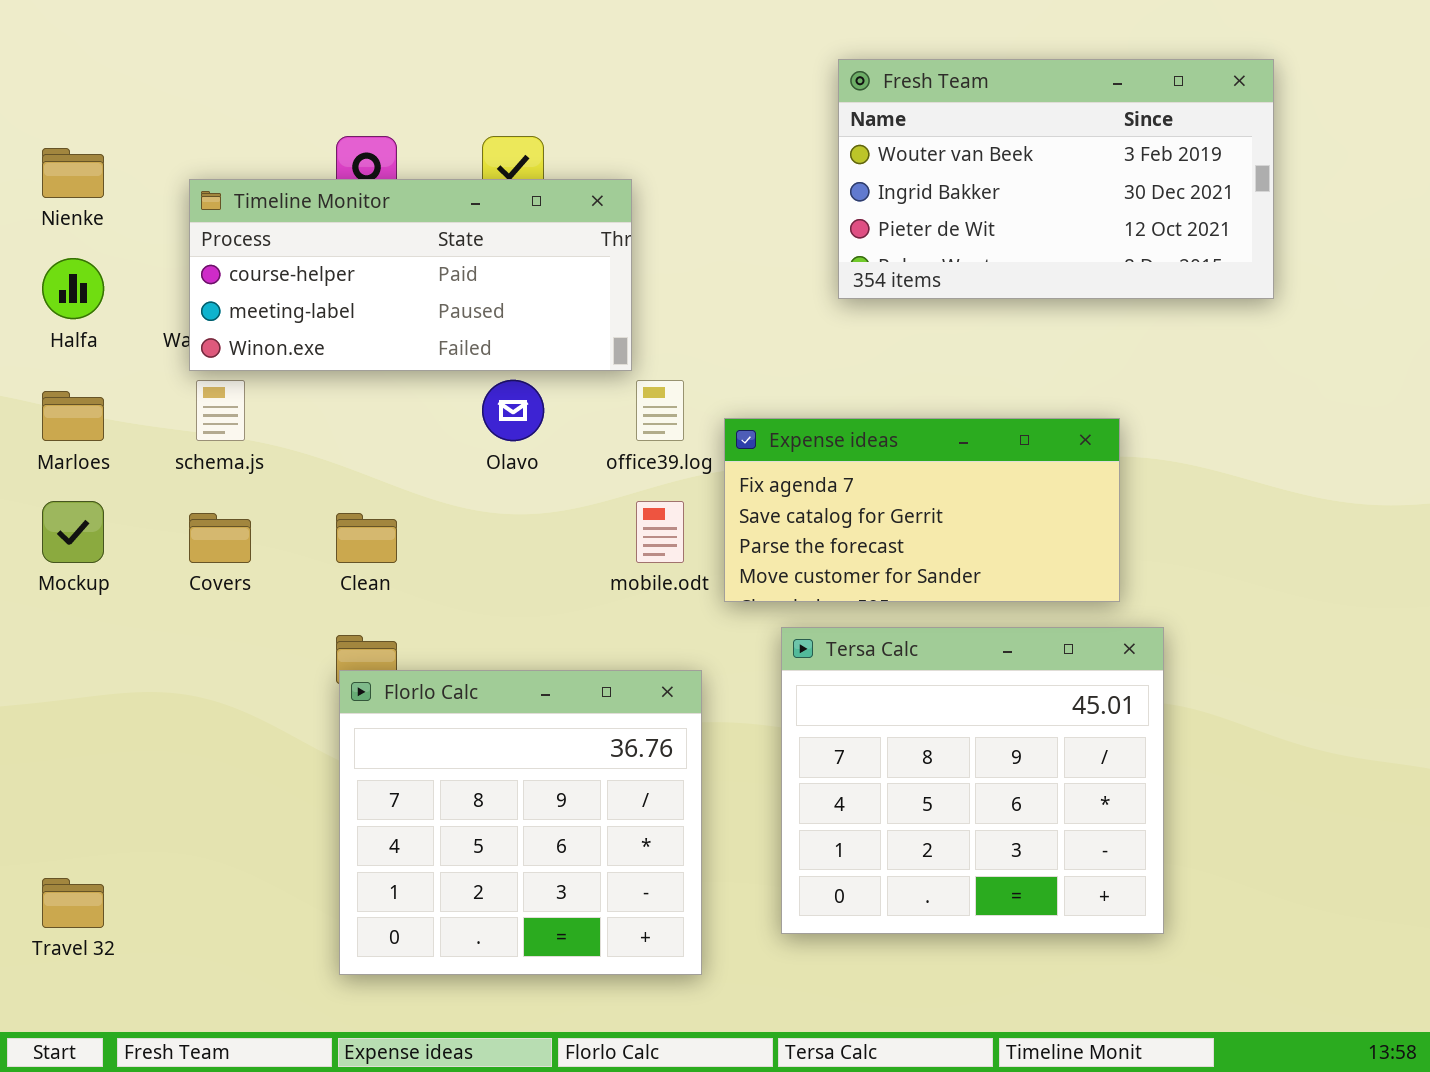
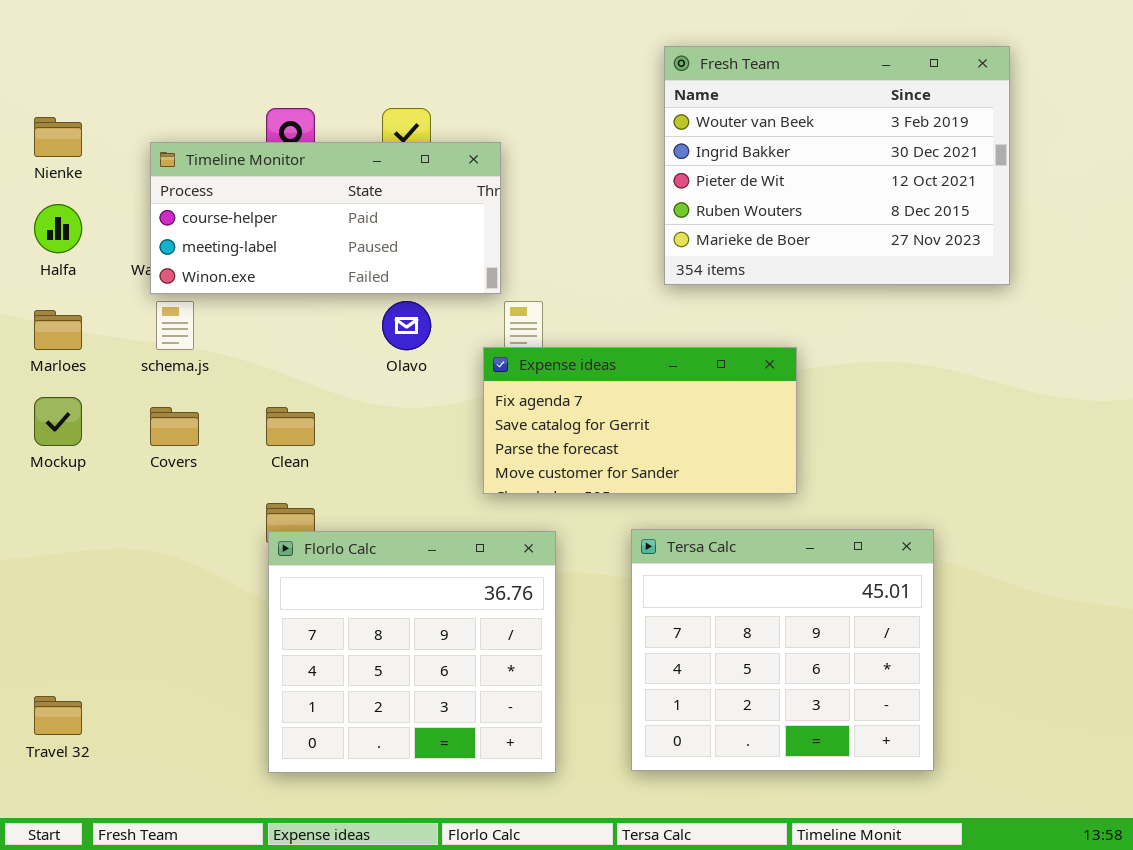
Fresh Team: [838,59,1274,299] -> [664,46,1010,285], resized
Expense ideas: [724,418,1120,602] -> [483,347,797,494], moved
Tersa Calc: [781,627,1164,934] -> [631,529,934,771], moved

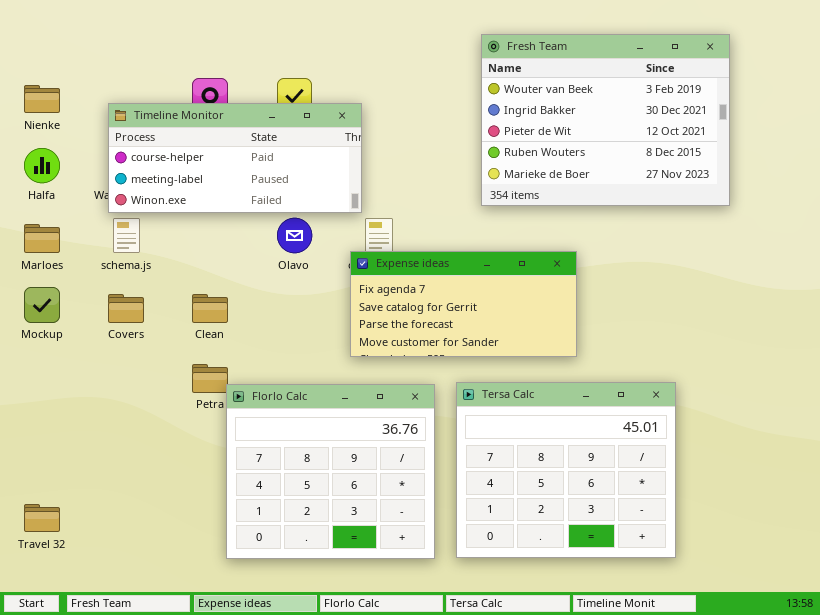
Florlo Calc: [268,531,556,773] -> [226,384,435,559], moved

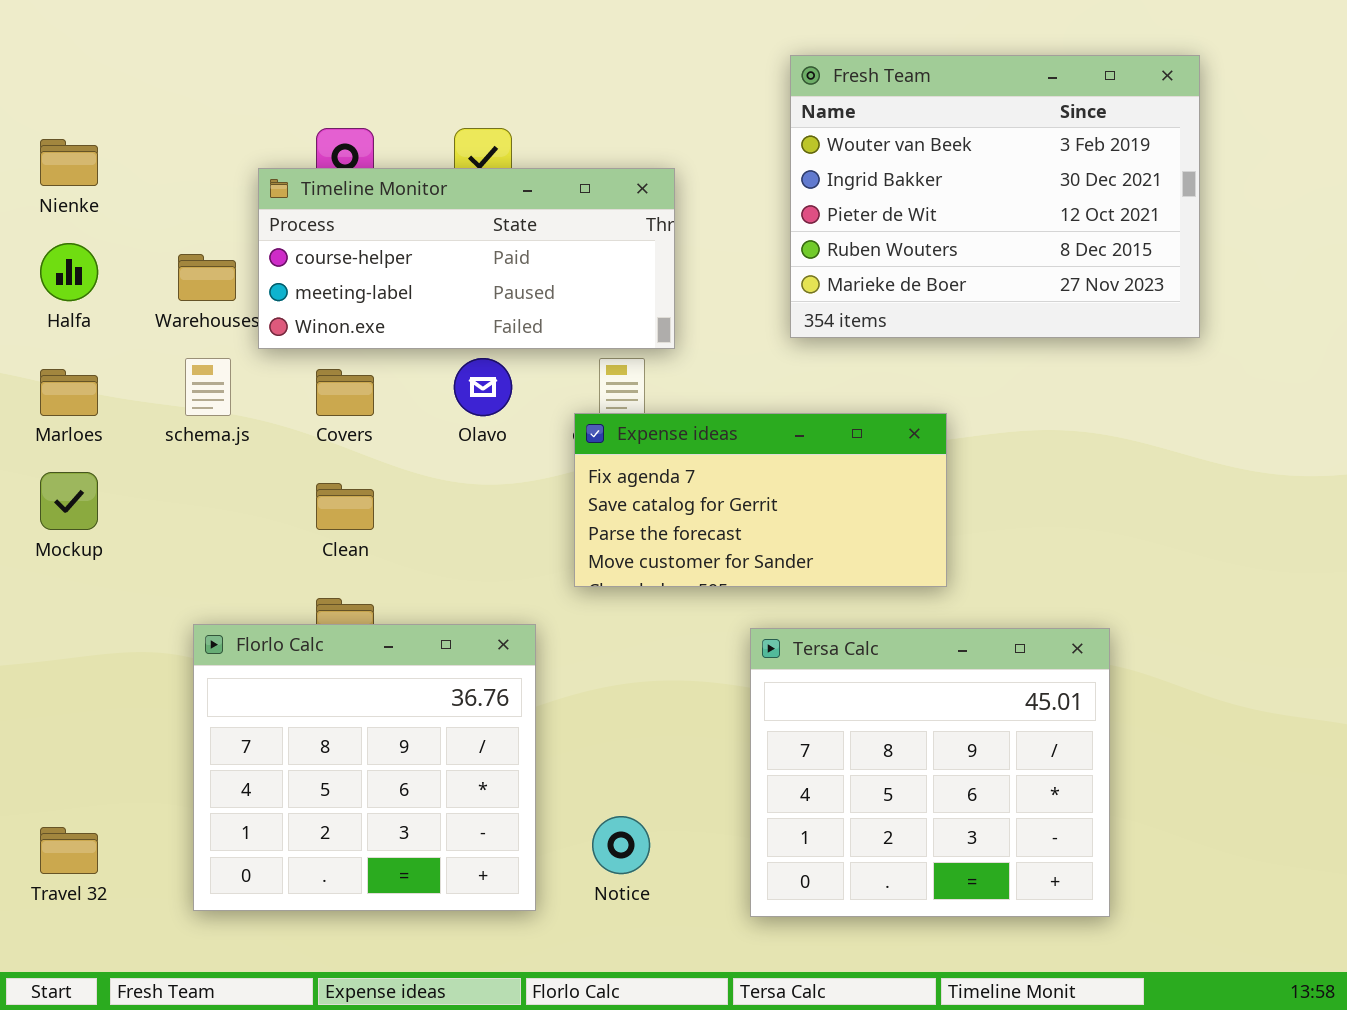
Timeline Monitor: [108,103,362,213] -> [258,168,675,349], moved
Covers: [108,294,144,323] -> [316,369,374,416], moved
Florlo Calc: [226,384,435,559] -> [193,624,536,911], moved

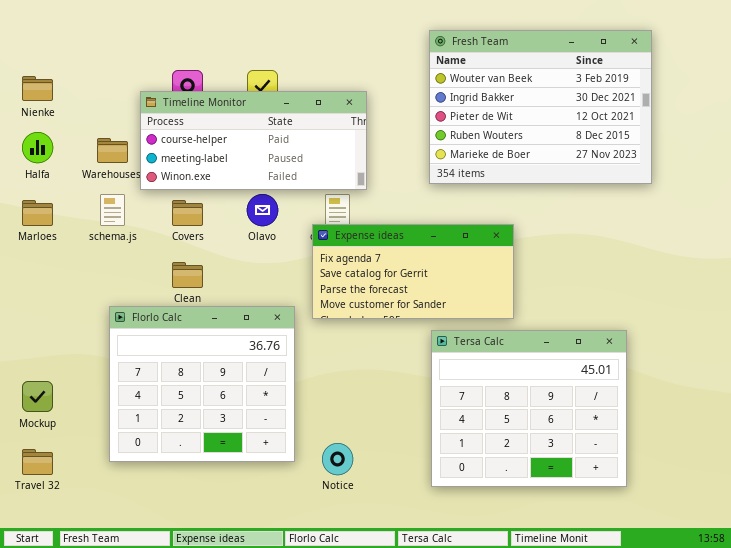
Mockup: [40,472,98,530] -> [22,381,53,412], moved
Florlo Calc: [193,624,536,911] -> [109,306,295,462], moved
Tersa Calc: [750,628,1110,917] -> [431,330,627,487], moved

